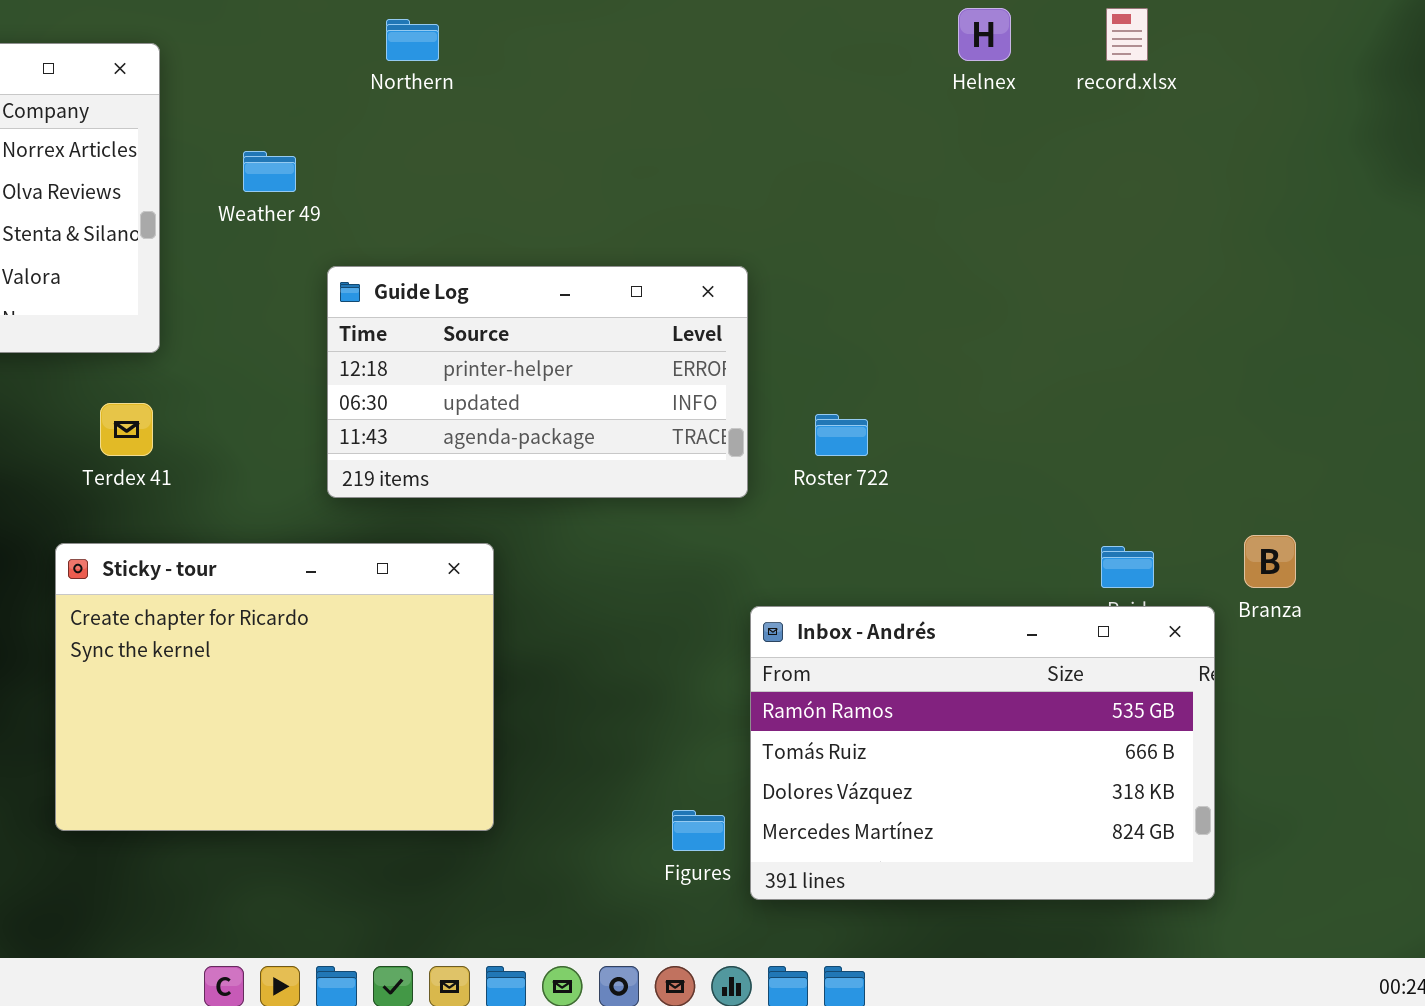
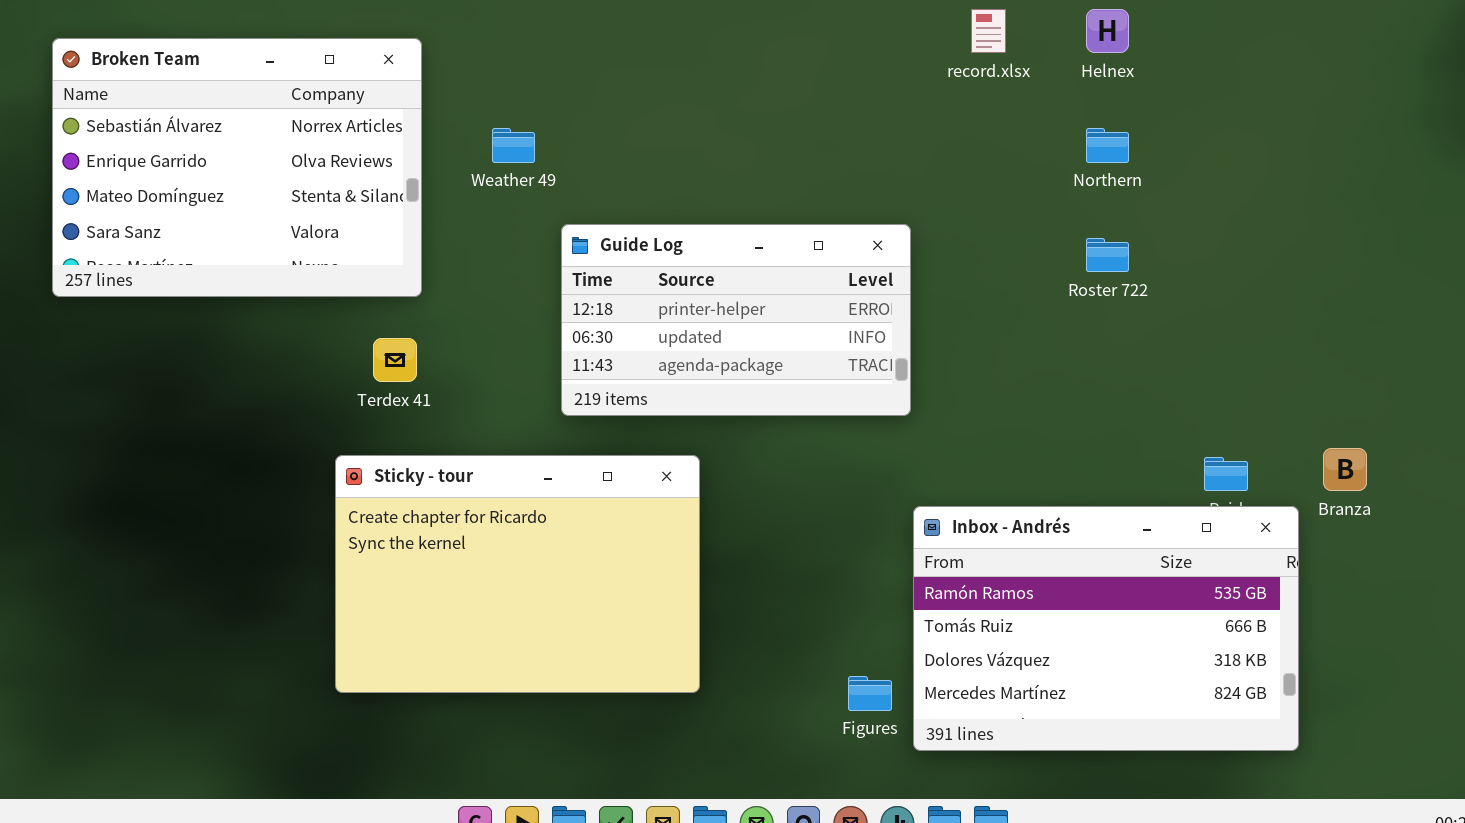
record.xlsx: [1106,8,1148,61] -> [971,9,1006,53], moved
Northern: [386,19,439,61] -> [1086,128,1129,163], moved
Roster 722: [815,414,868,456] -> [1086,238,1129,272], moved

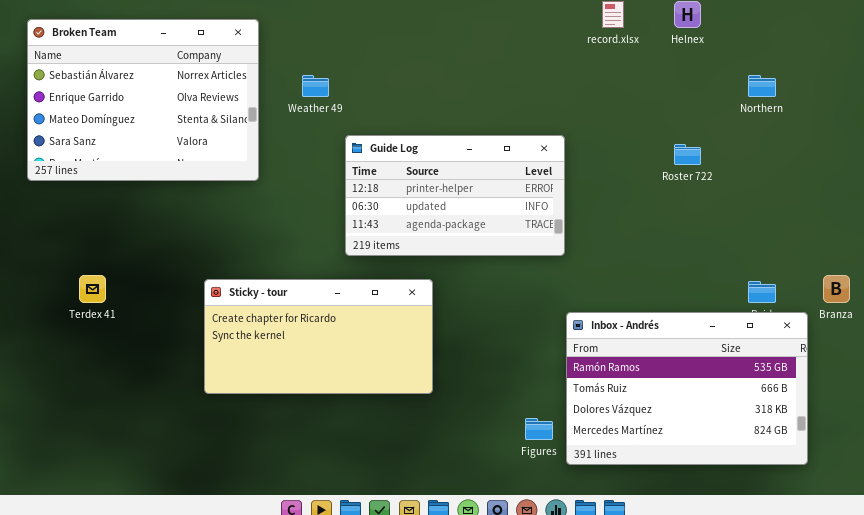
Northern: [1086,128,1129,163] -> [748,75,776,97], moved
Terdex 41: [373,338,417,382] -> [79,275,106,303], moved
Sticky - tour: [335,455,700,693] -> [204,279,433,394], resized

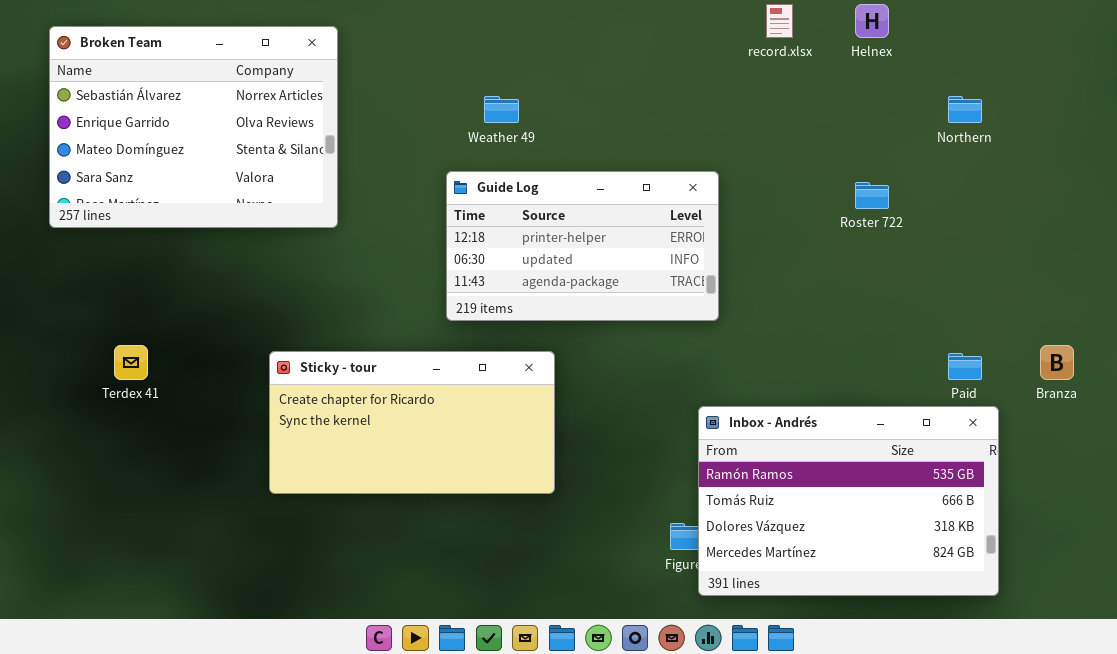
Weather 49: [302,75,329,97] -> [484,96,519,123], moved
Inbox - Andrés: [566,312,808,465] -> [698,406,999,596], moved

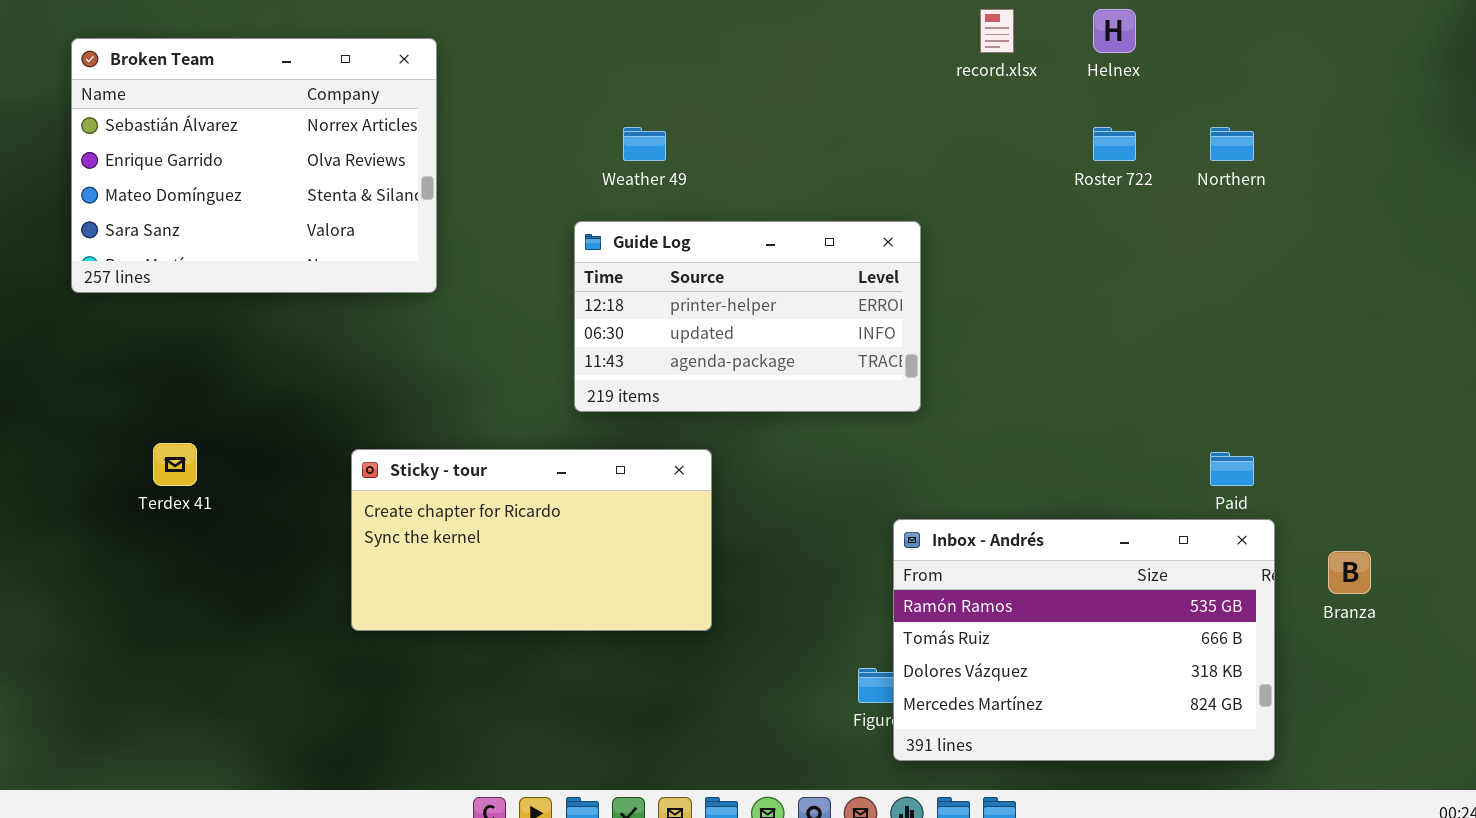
Roster 722: [855,182,889,209] -> [1093,127,1136,161], moved
Branza: [1040,345,1074,380] -> [1328,551,1371,594], moved

